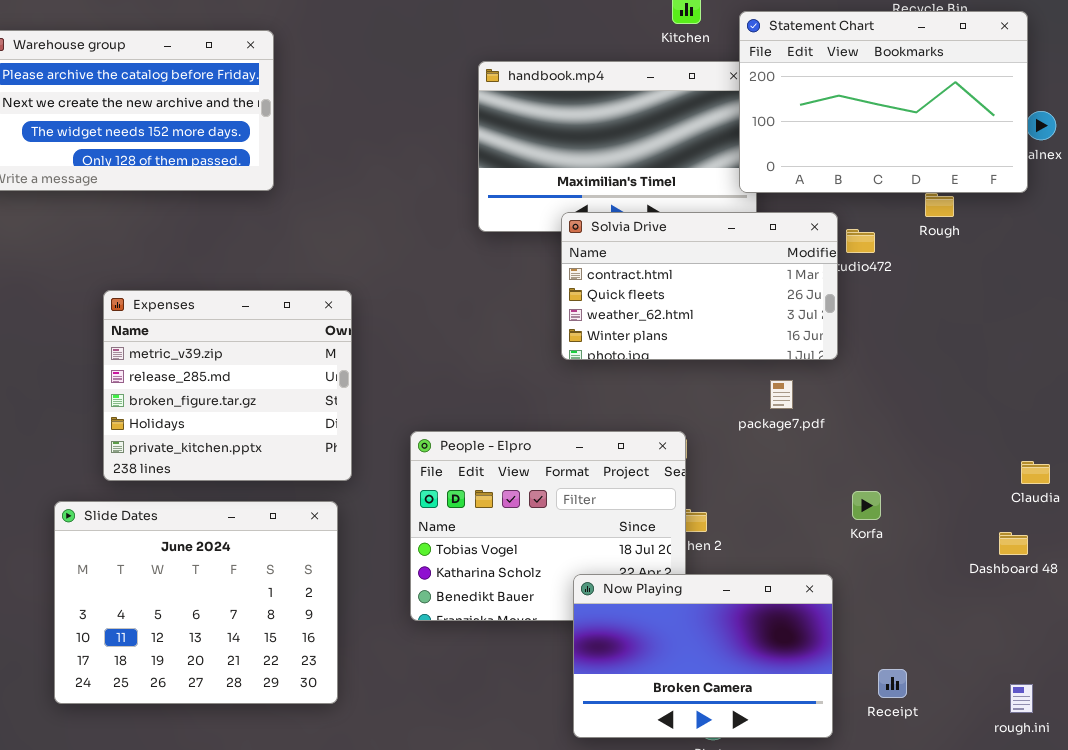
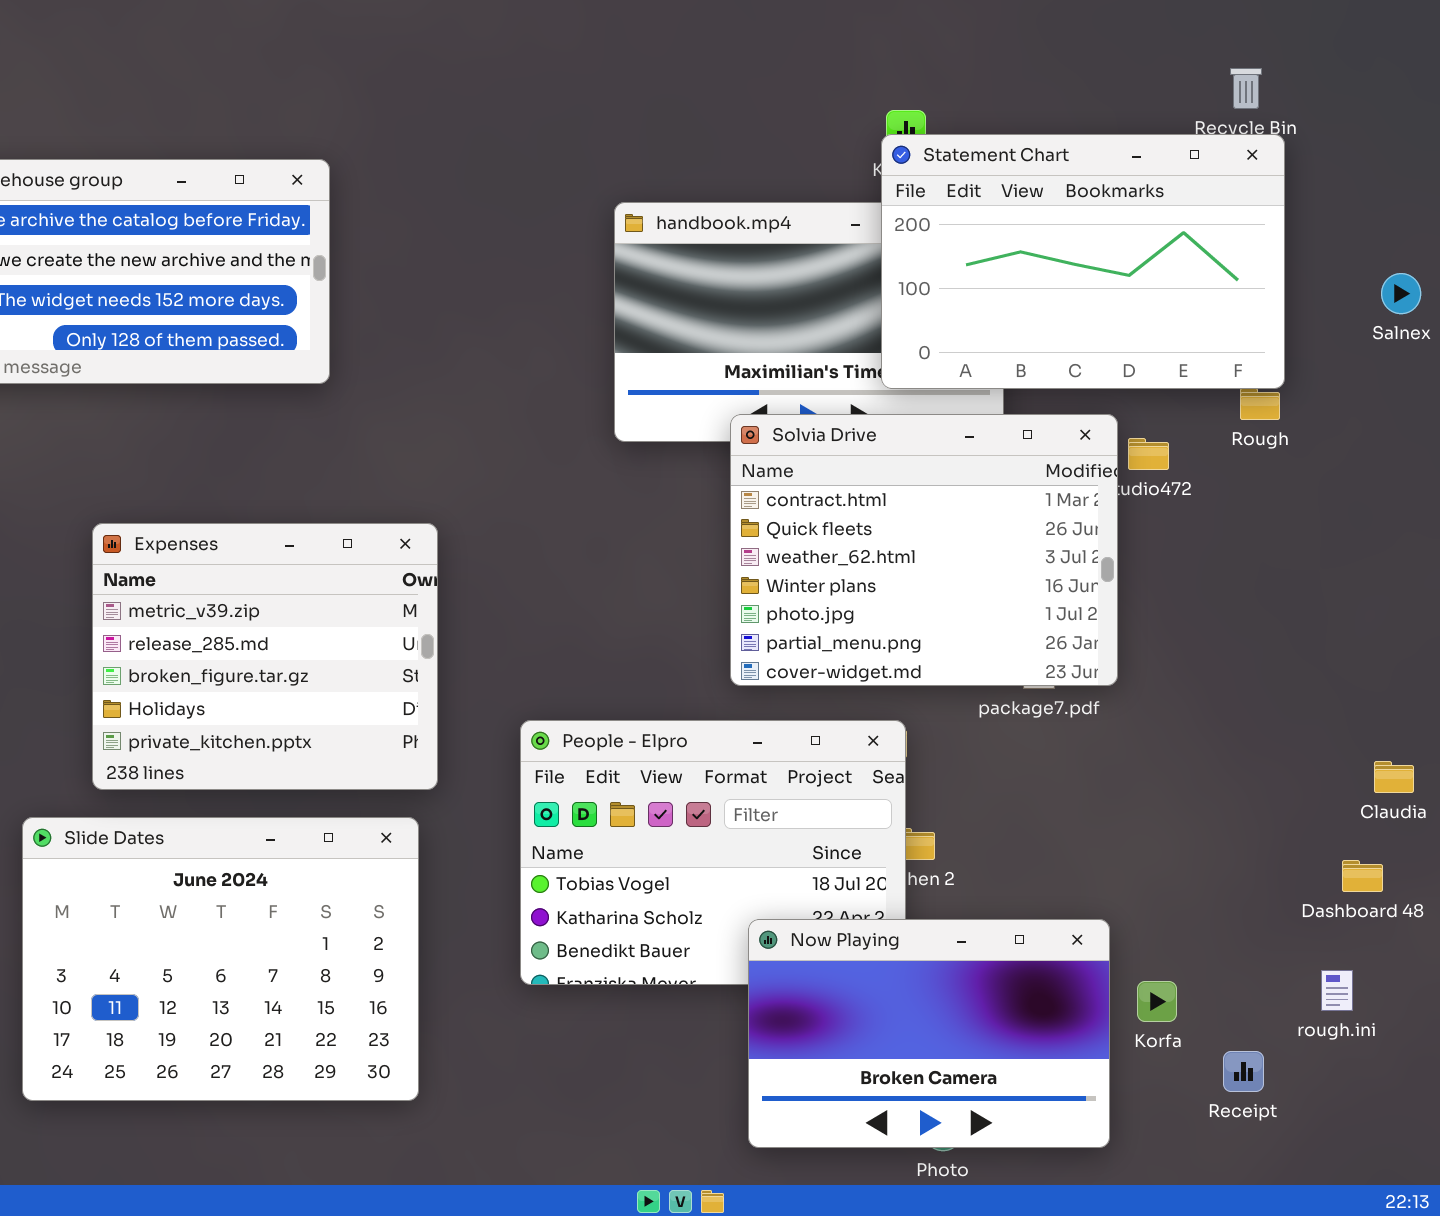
Statement Chart: [739,11,1028,193] -> [881,134,1285,389], moved
Solvia Drive: [561,212,838,360] -> [730,414,1118,686], resized
Korfa: [852,491,881,520] -> [1137,981,1177,1022], moved
Receipt: [878,669,907,698] -> [1223,1051,1264,1092], moved
rough.ini: [1010,684,1033,713] -> [1321,970,1353,1011], moved

